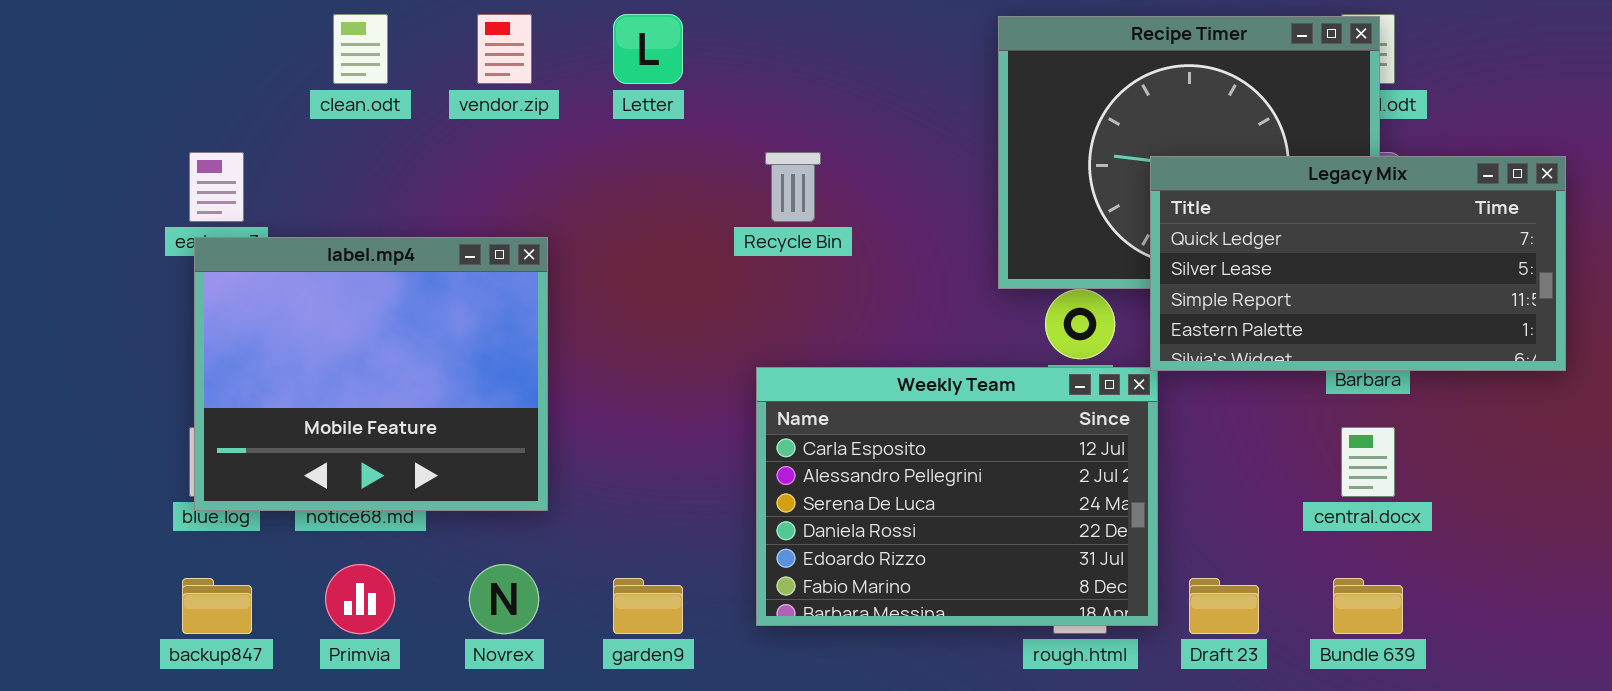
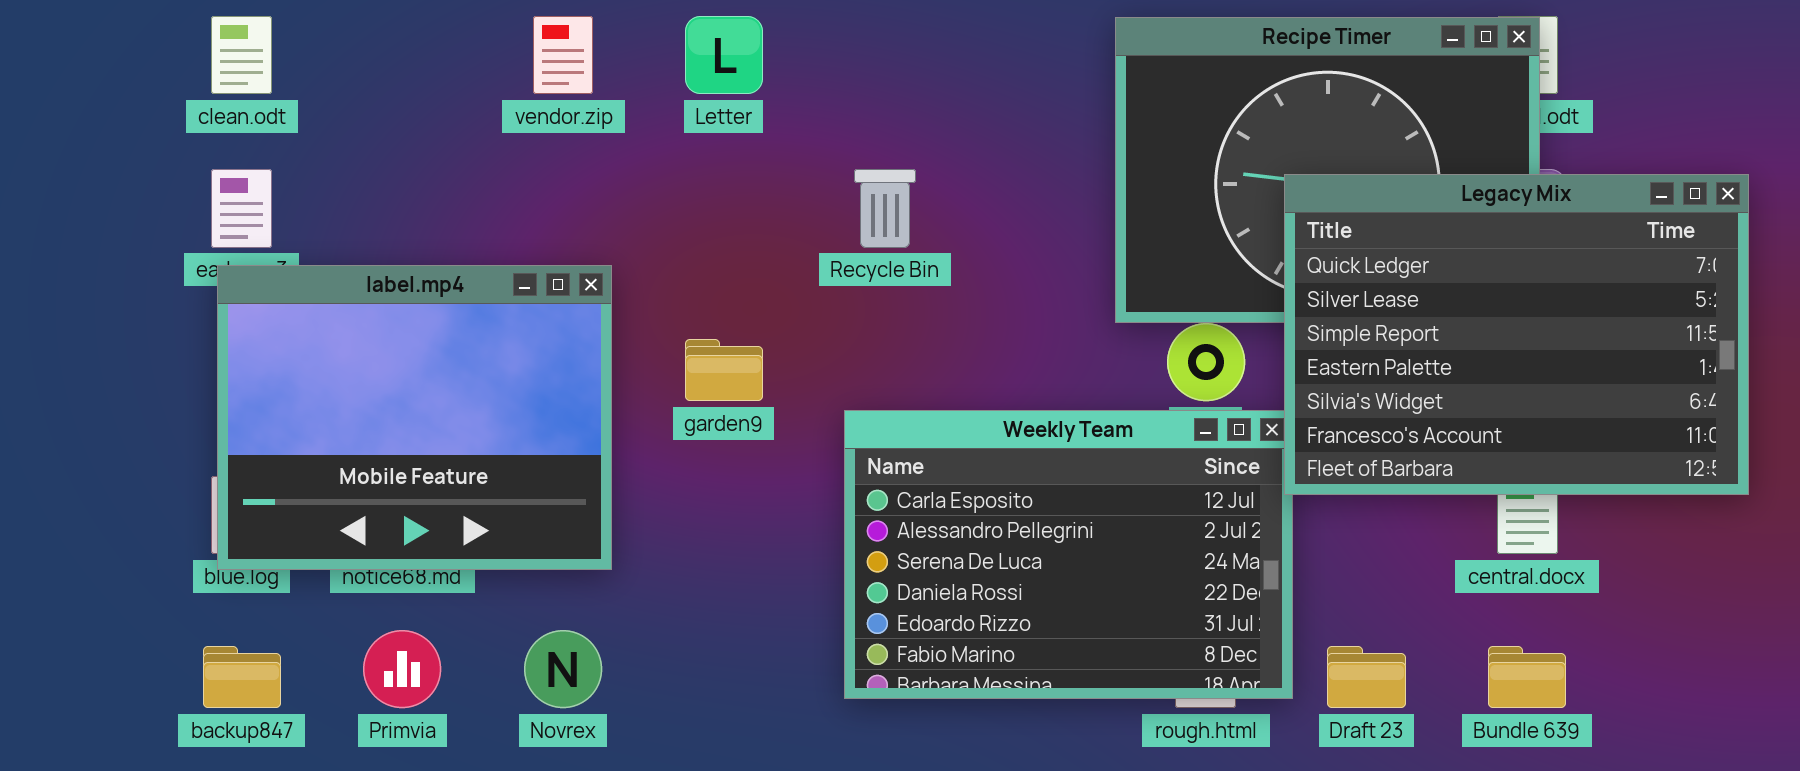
clean.odt: [333,14,388,84] -> [211,16,272,94], moved
Legacy Mix: [1150,156,1566,371] -> [1284,174,1749,495], resized
garden9: [613,578,683,634] -> [685,339,763,401], moved

